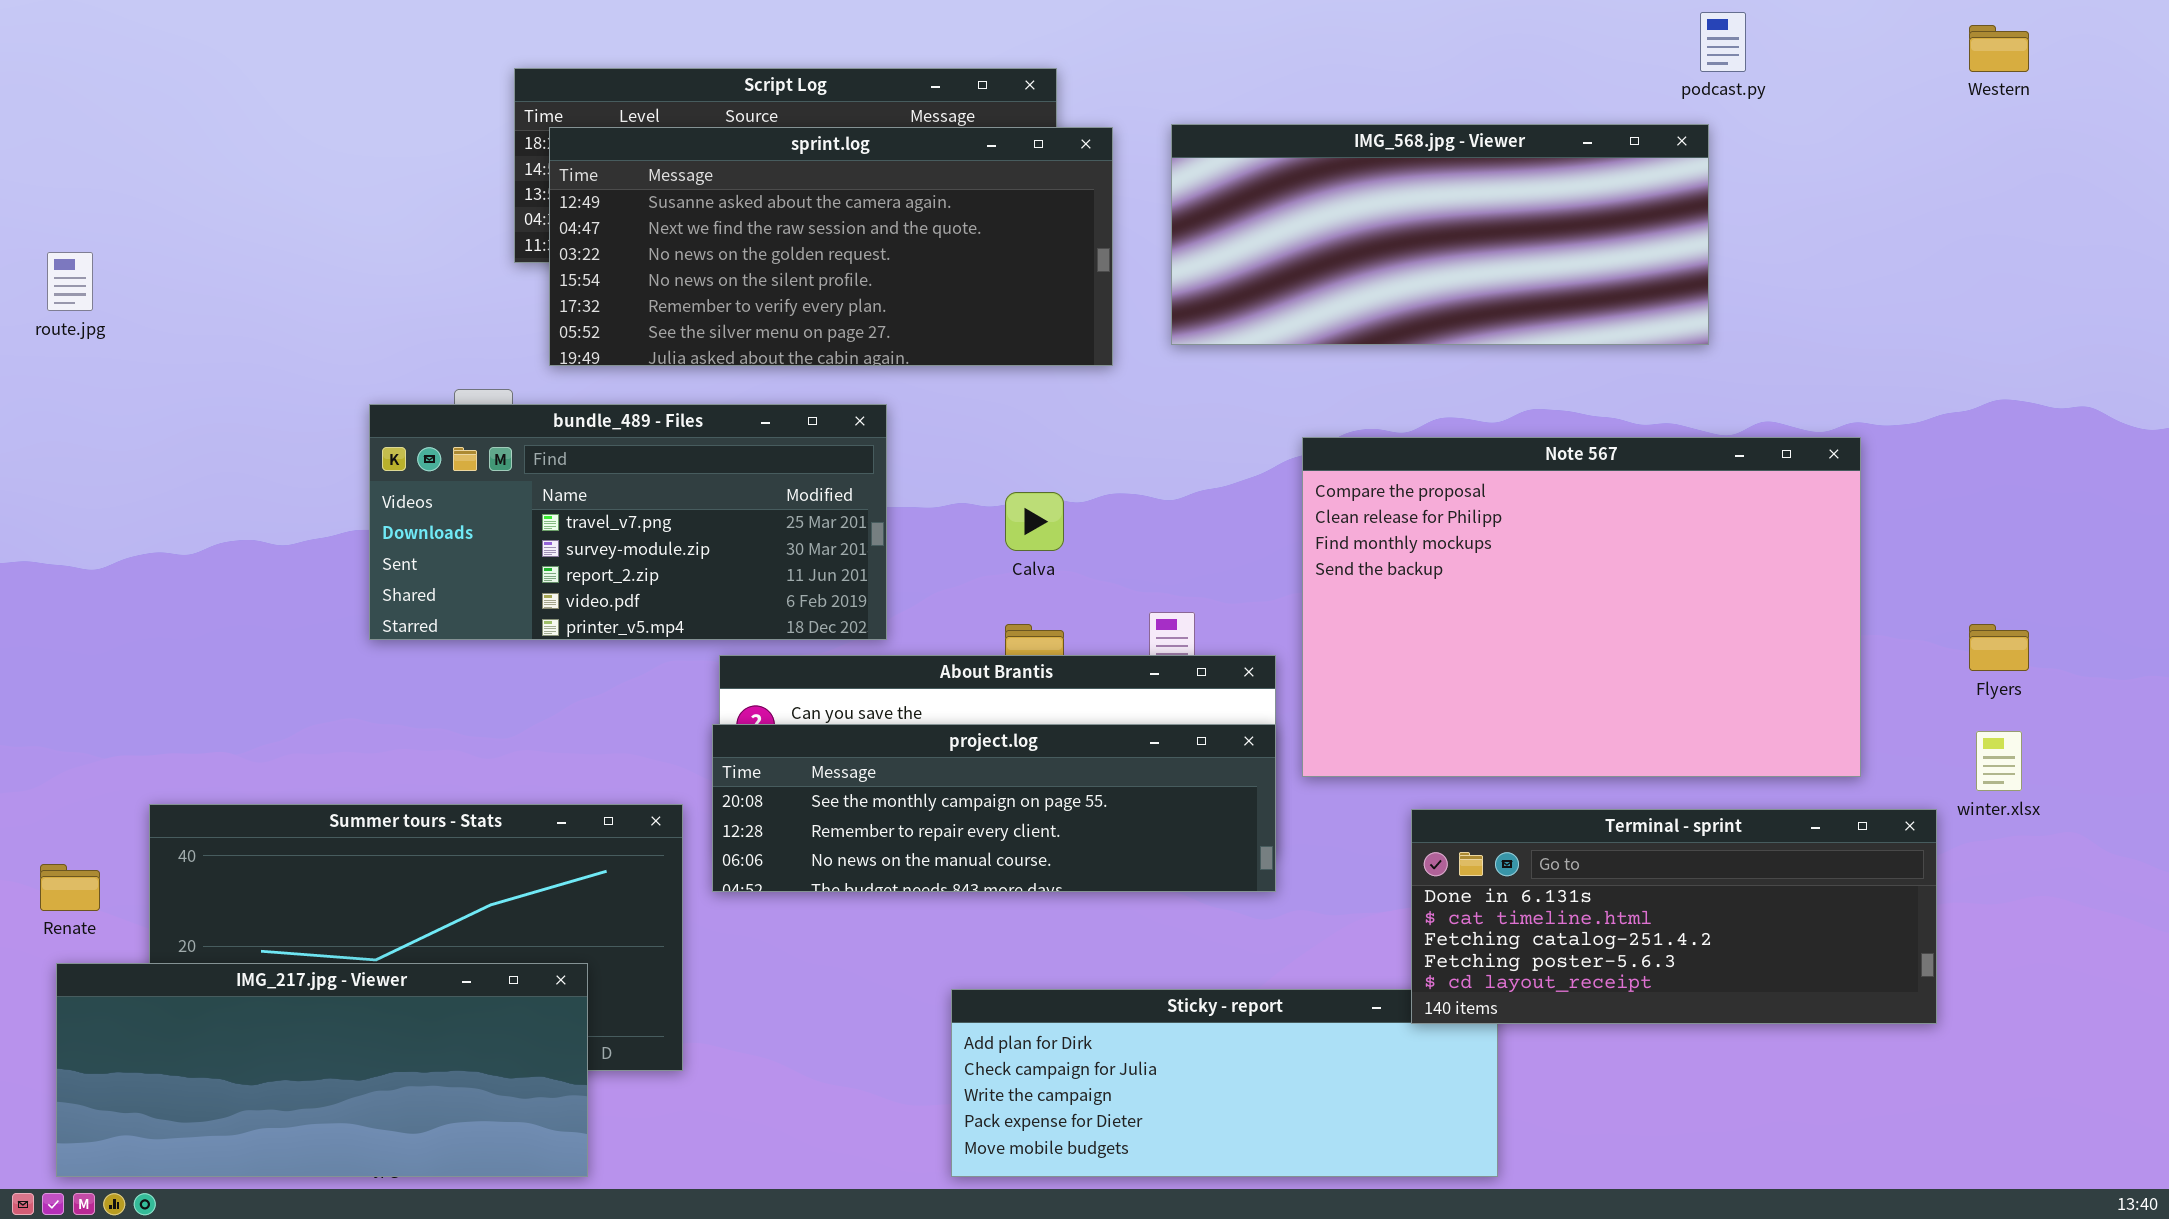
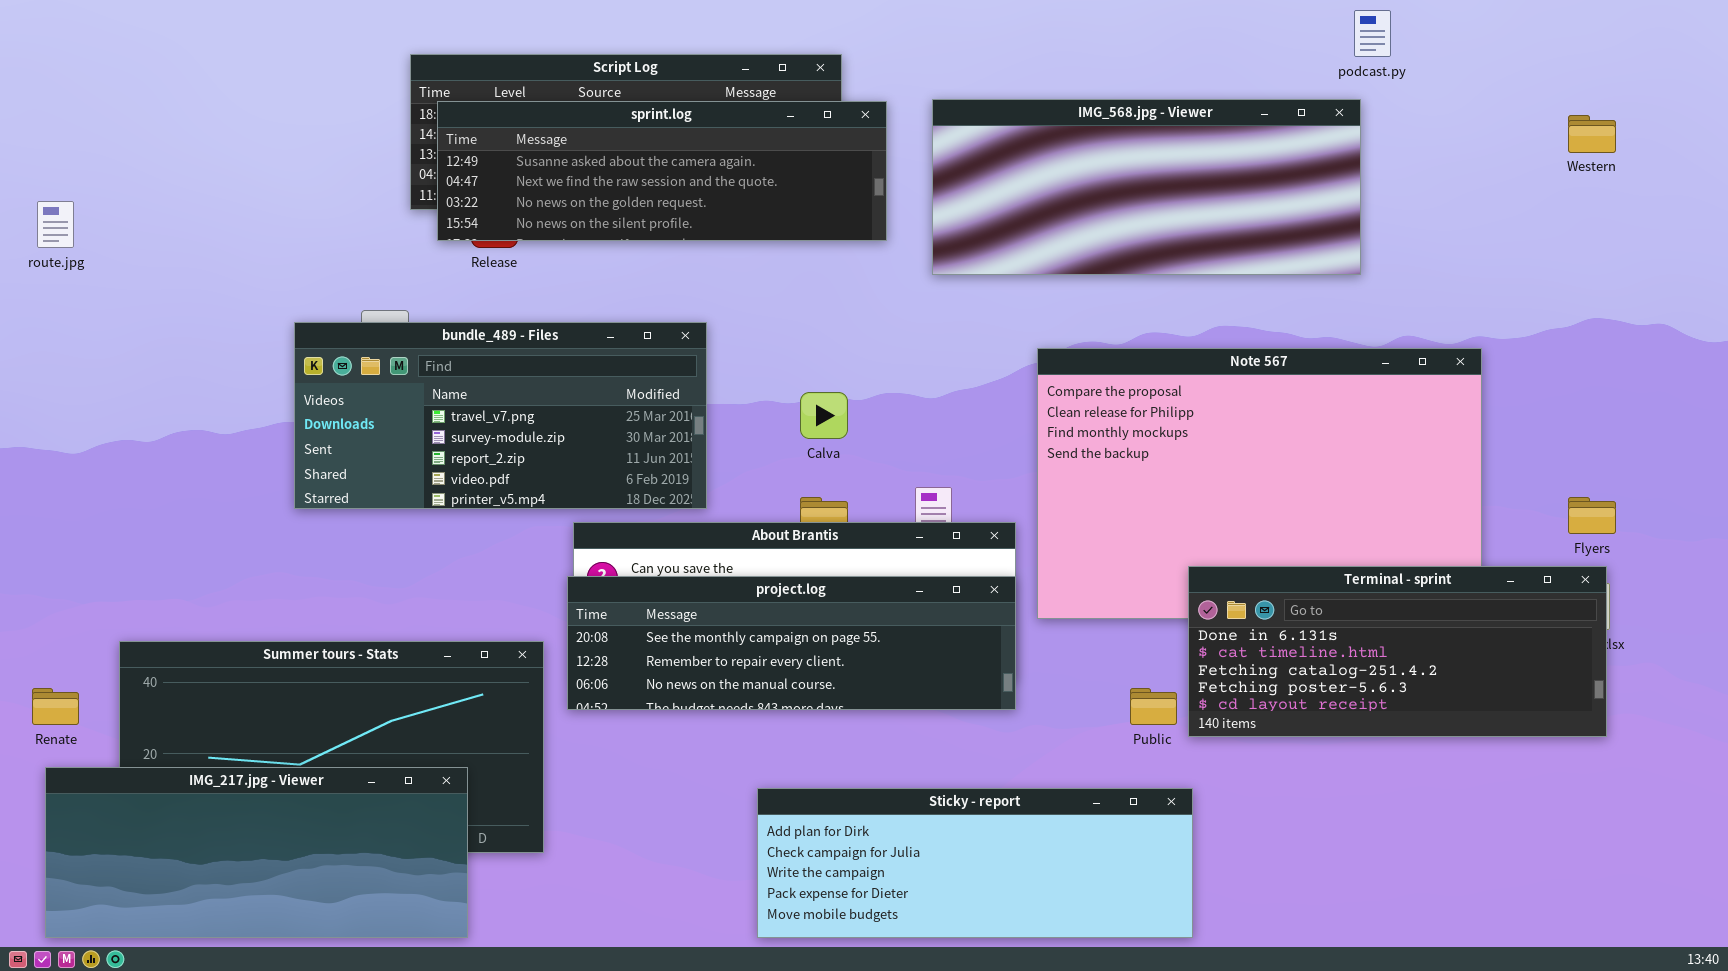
Western: [1969,25,2029,72] -> [1568,115,1616,153], moved
sprint.log: [549,127,1113,366] -> [437,101,887,241], resized
Terminal - sprint: [1411,809,1937,1024] -> [1188,566,1607,737], moved

